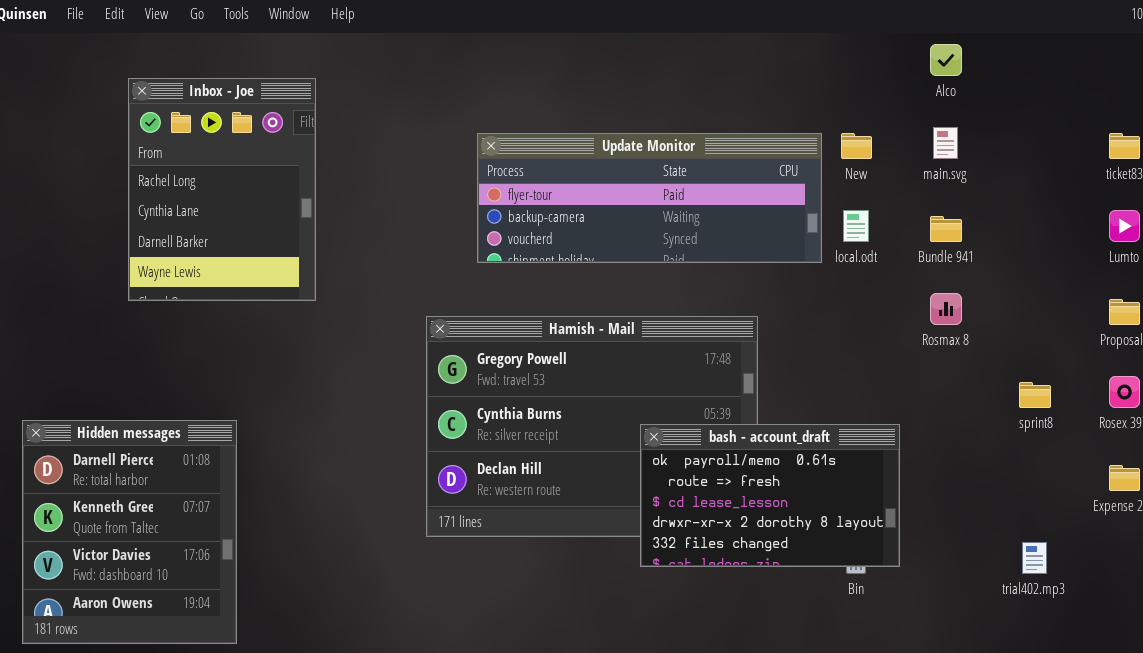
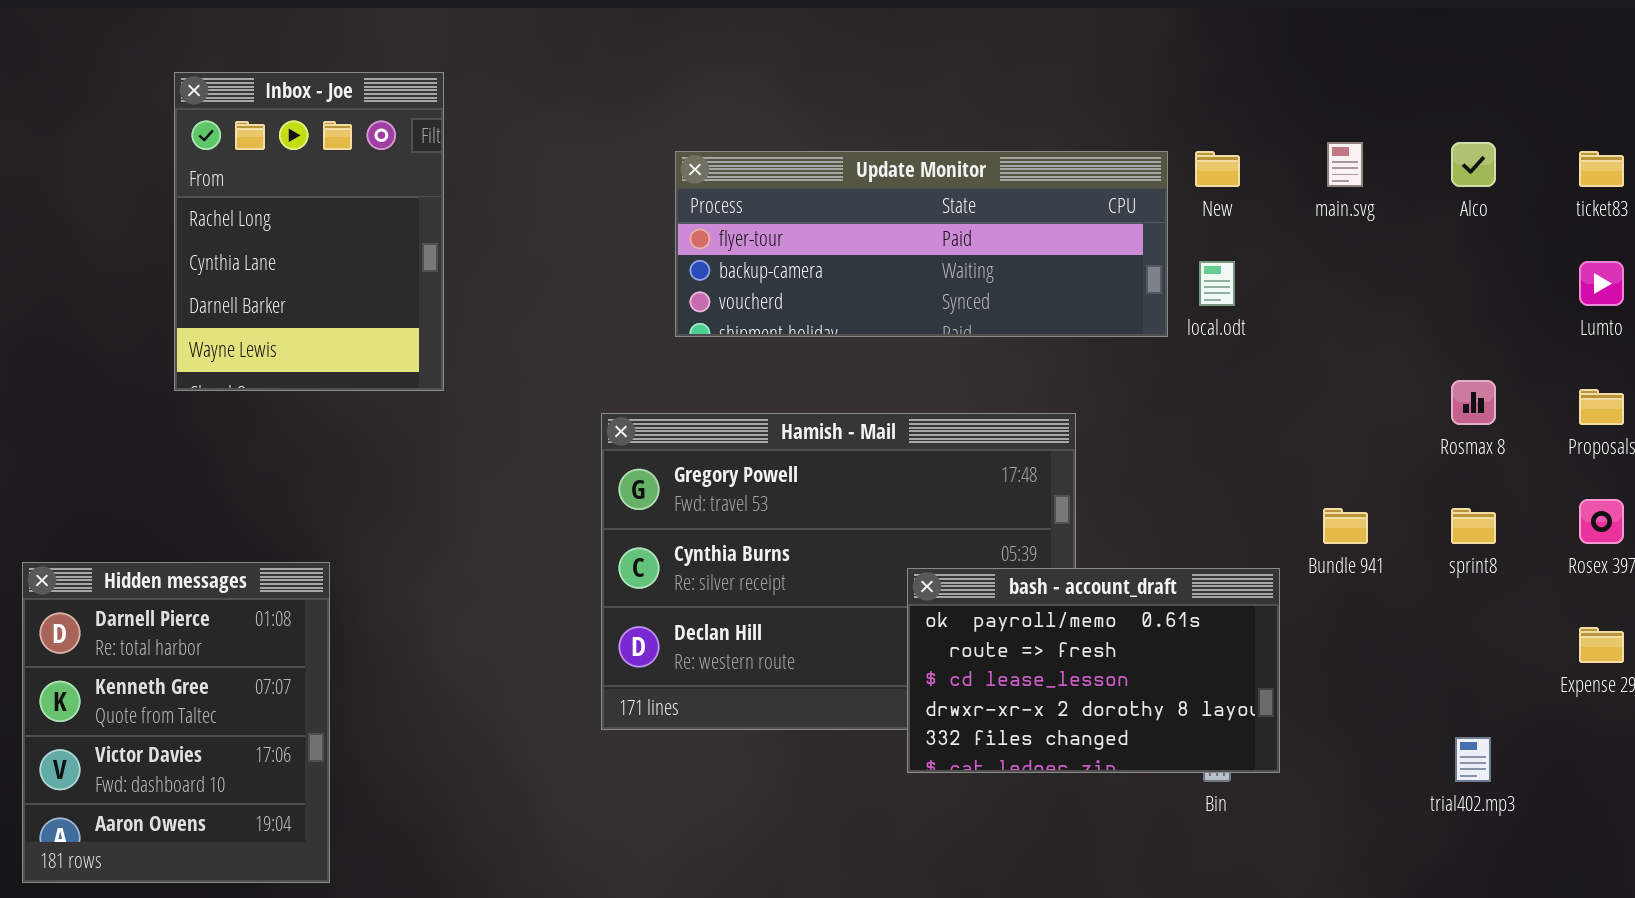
Alco: [930,44,962,76] -> [1451,142,1496,187], moved
Bundle 941: [930,216,962,242] -> [1323,508,1368,544], moved
Rosmax 8: [930,293,962,325] -> [1451,380,1496,425], moved

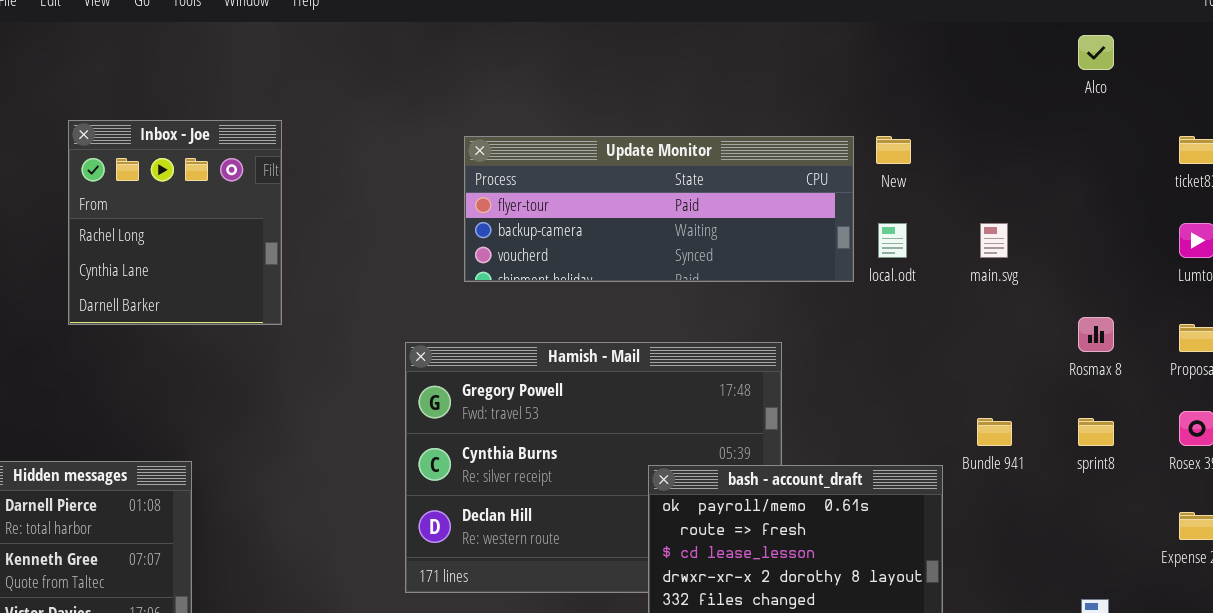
Inbox - Joe: [174,72,444,391] -> [68,120,282,325], resized
main.svg: [1327,142,1363,187] -> [980,223,1008,258], moved
Alco: [1451,142,1496,187] -> [1078,35,1114,70], moved

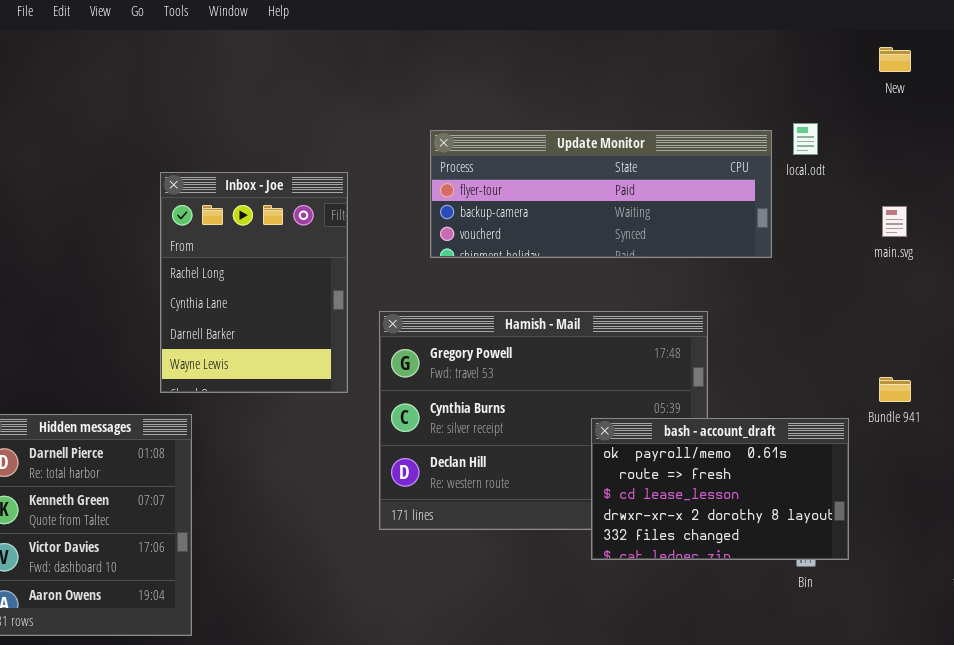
Inbox - Joe: [68,120,282,325] -> [160,172,348,393], moved, resized
New: [876,136,911,164] -> [879,47,911,72], moved
local.odt: [878,223,907,258] -> [793,123,818,155], moved

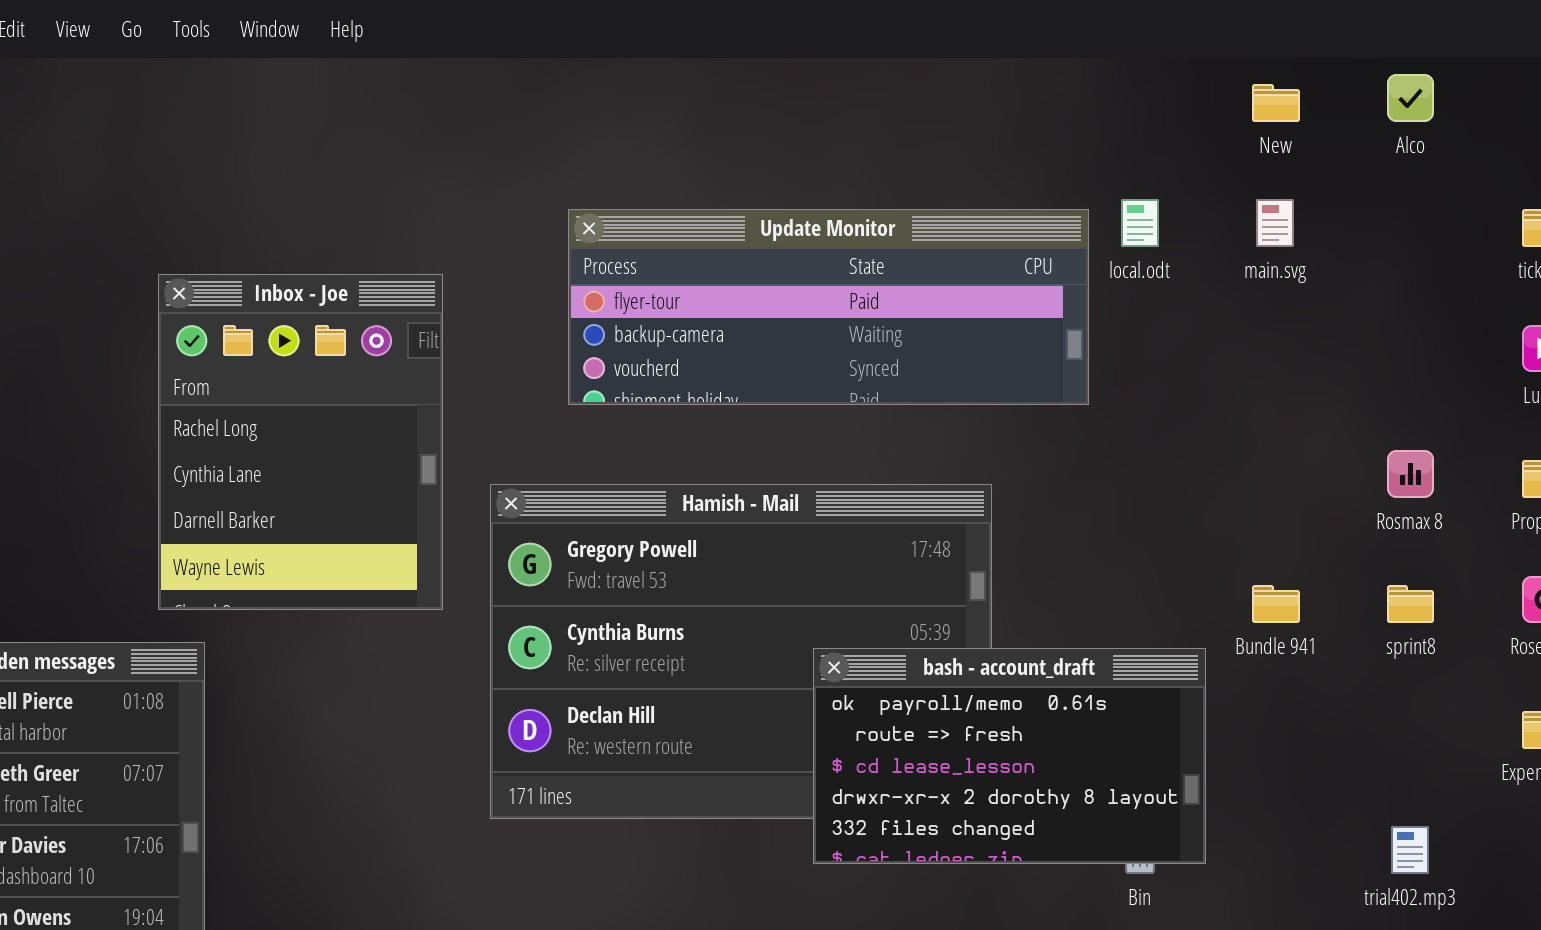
main.svg: [882,206,907,237] -> [1256,199,1294,247], moved

